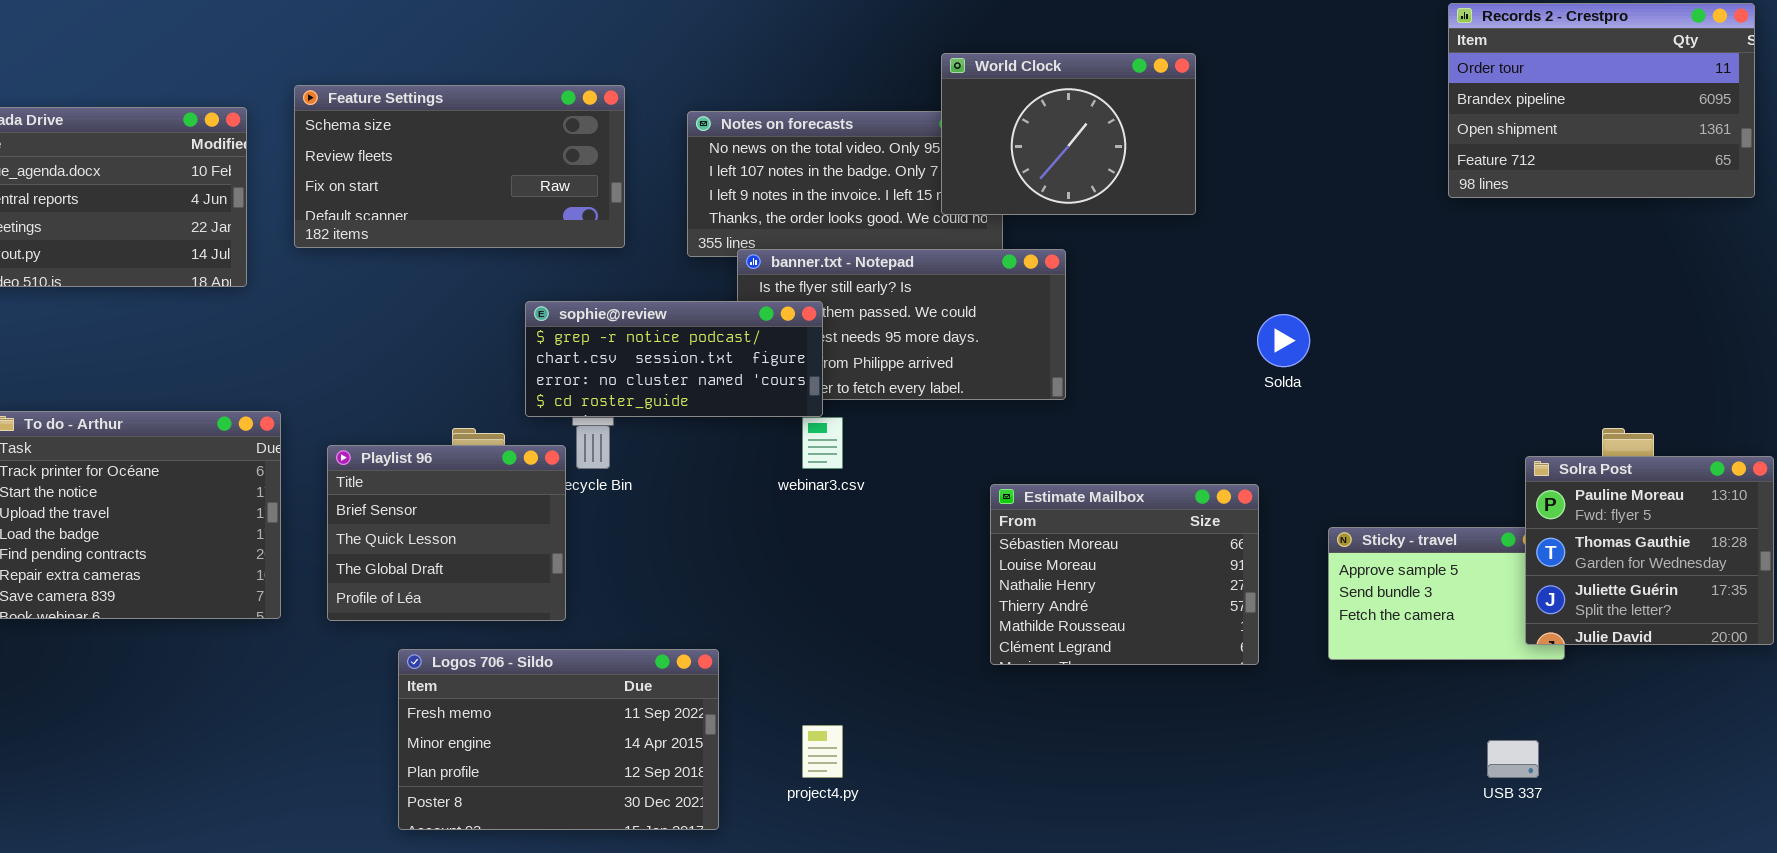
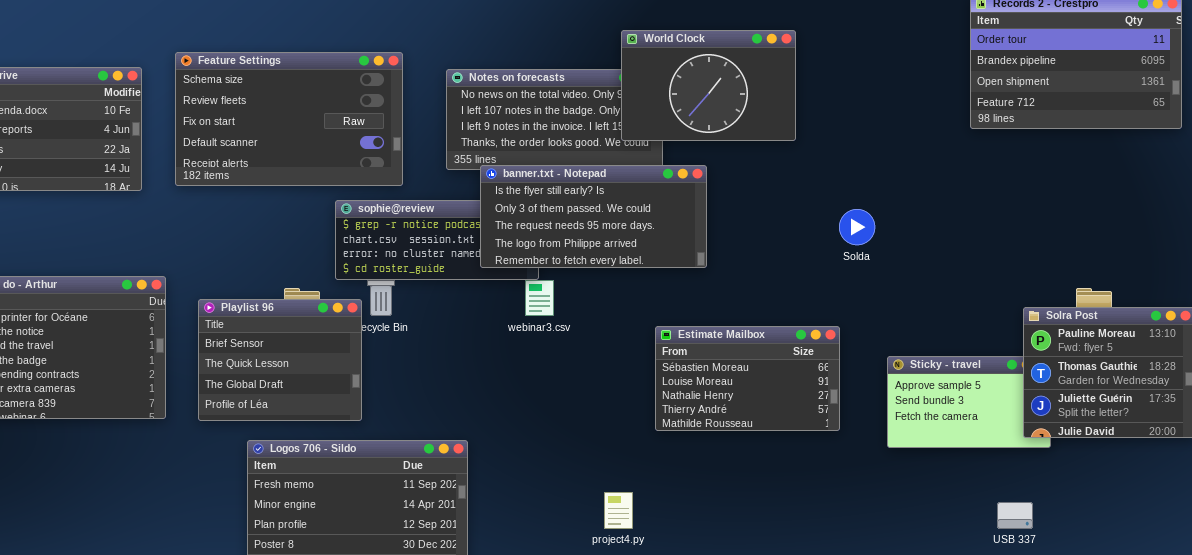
Feature Settings: [294,85,625,248] -> [175,52,403,186], resized
banner.txt - Notepad: [737,249,1066,400] -> [480,165,707,268], raised
Estimate Mailbox: [990,484,1259,665] -> [655,326,840,431], resized
project4.py: [802,725,843,778] -> [604,492,633,529], moved

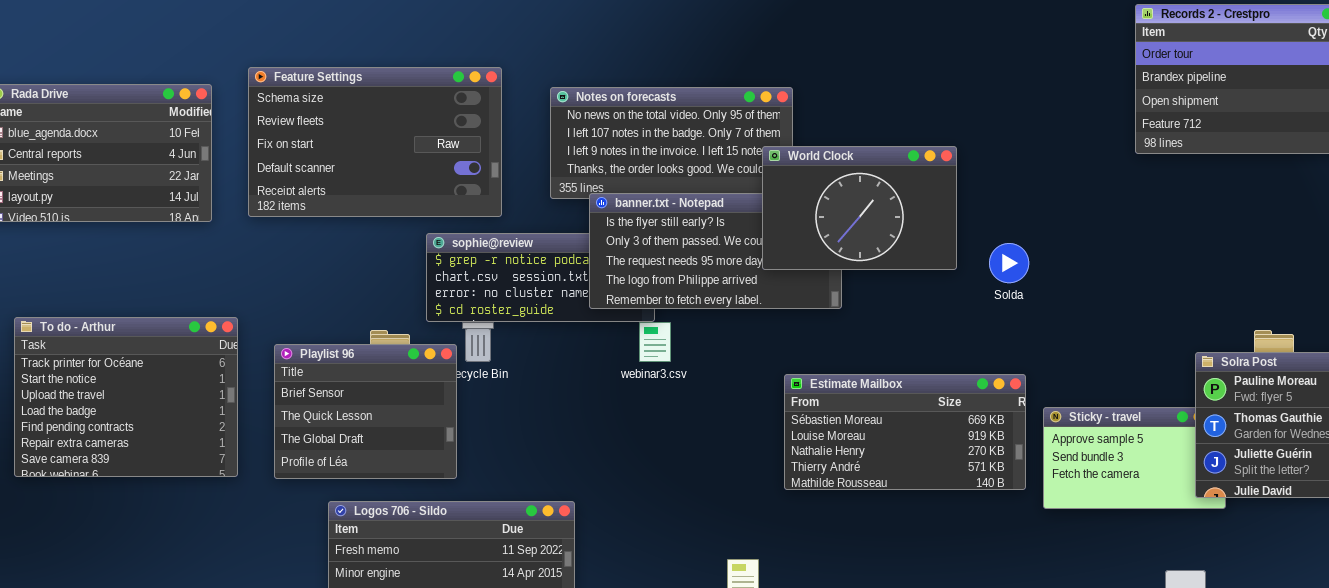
World Clock: [621,30,796,141] -> [762,146,957,270], moved
Estimate Mailbox: [655,326,840,431] -> [784,374,1026,490], resized

